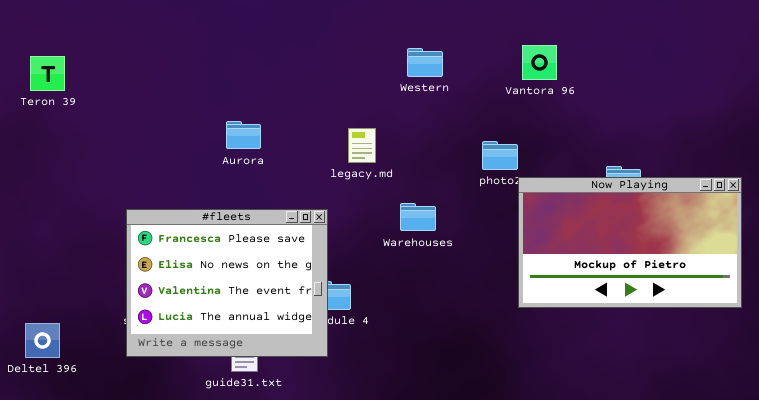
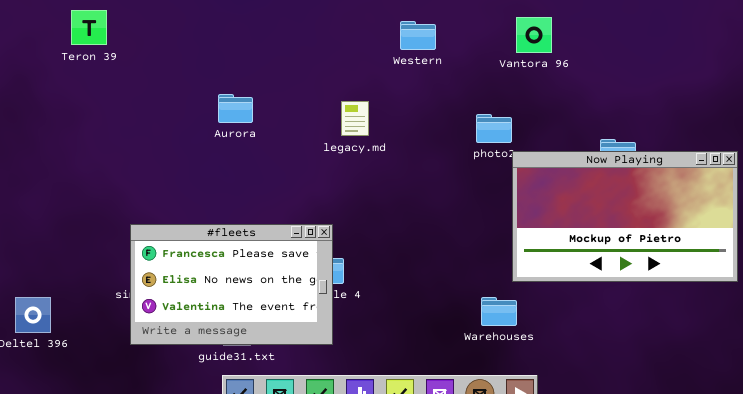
Teron 39: [30,56,65,91] -> [71,10,107,45], moved
Warehouses: [400,203,436,231] -> [481,297,517,326], moved
#fleets: [126,209,328,357] -> [130,224,333,345], moved, resized

